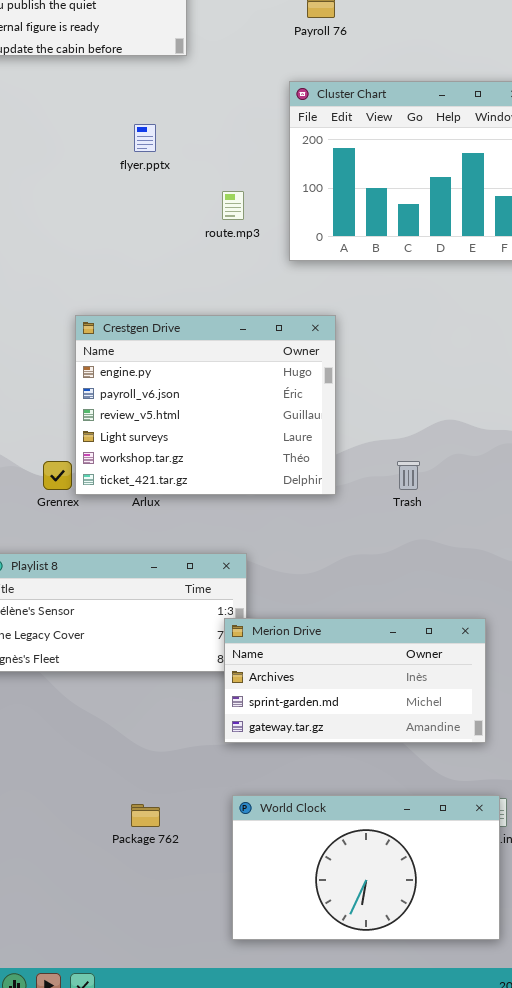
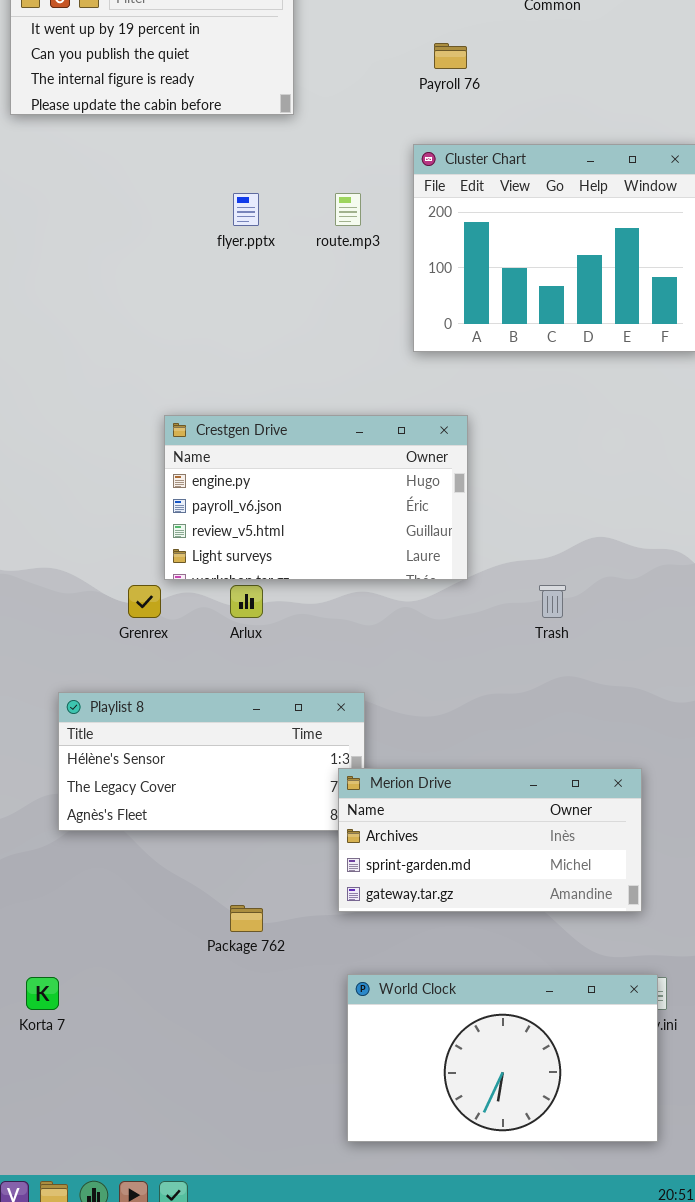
route.mp3: [222,191,244,220] -> [335,193,361,226], moved
Crestgen Drive: [75,315,336,495] -> [164,415,468,580], resized
Package 762: [131,804,160,827] -> [230,905,263,932], moved

